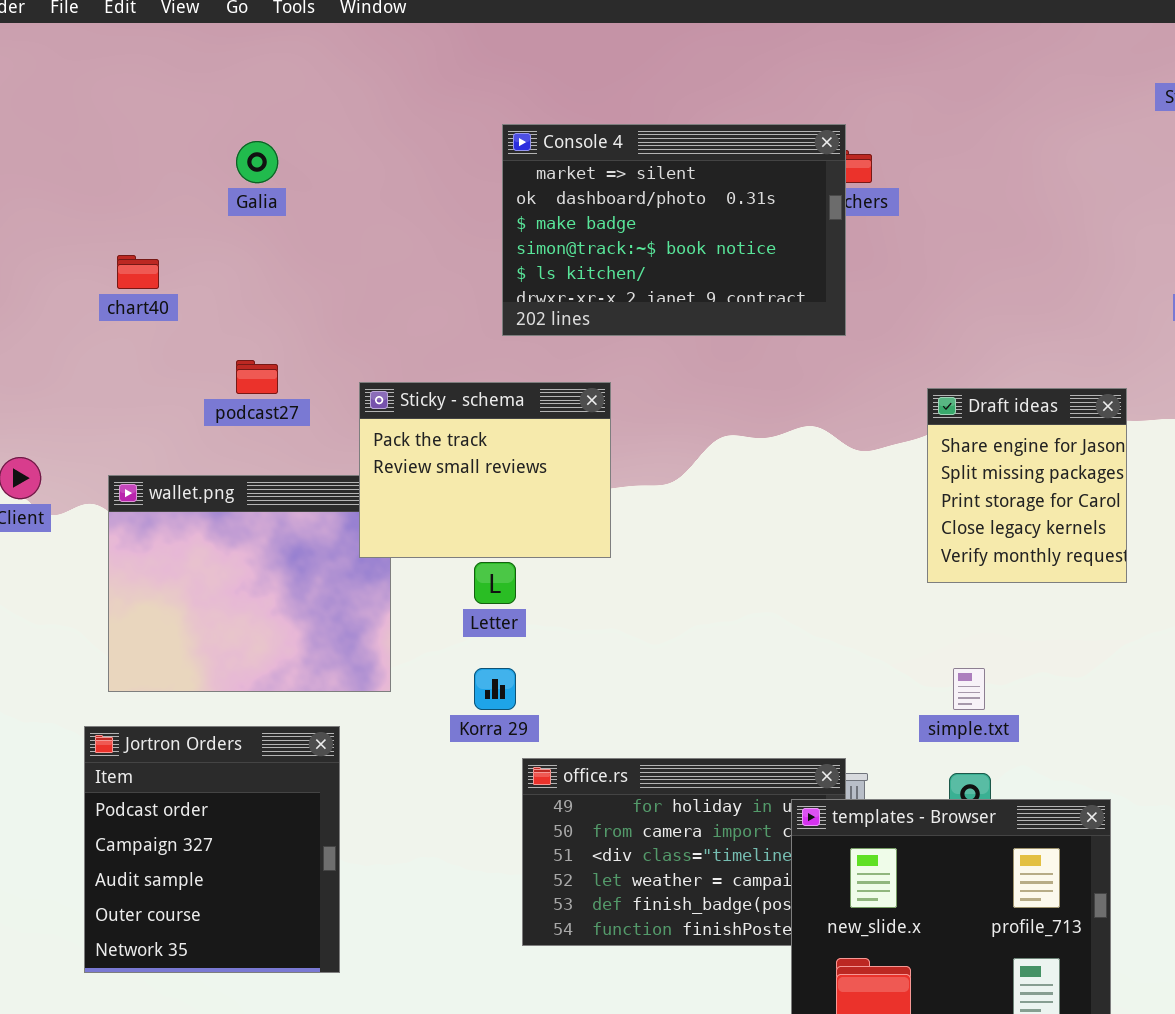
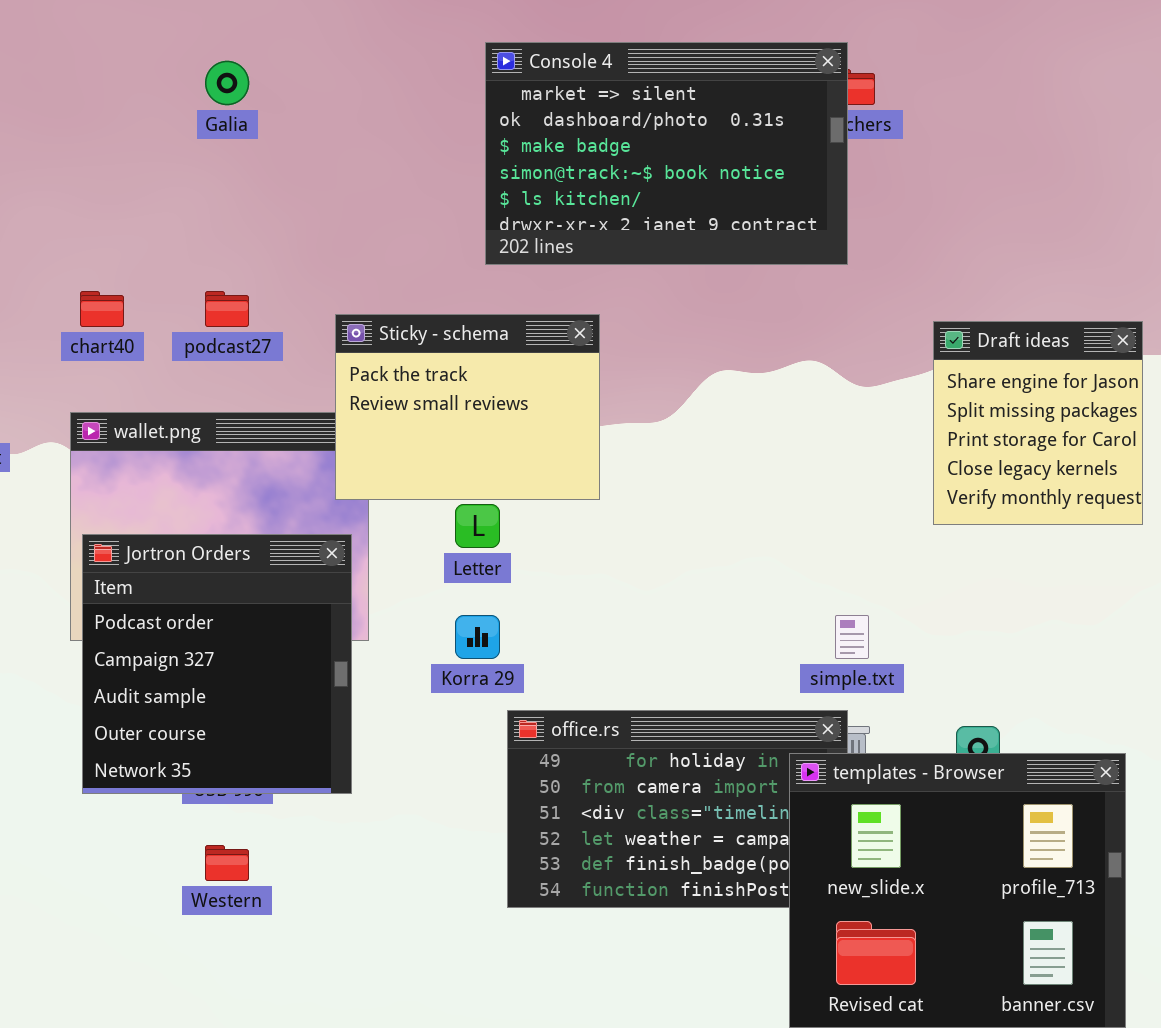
chart40: [117,255,159,289] -> [80,291,124,327], moved
simple.txt: [953,668,985,710] -> [835,615,869,659], moved
Jortron Orders: [84,726,340,973] -> [82,534,352,794], moved

